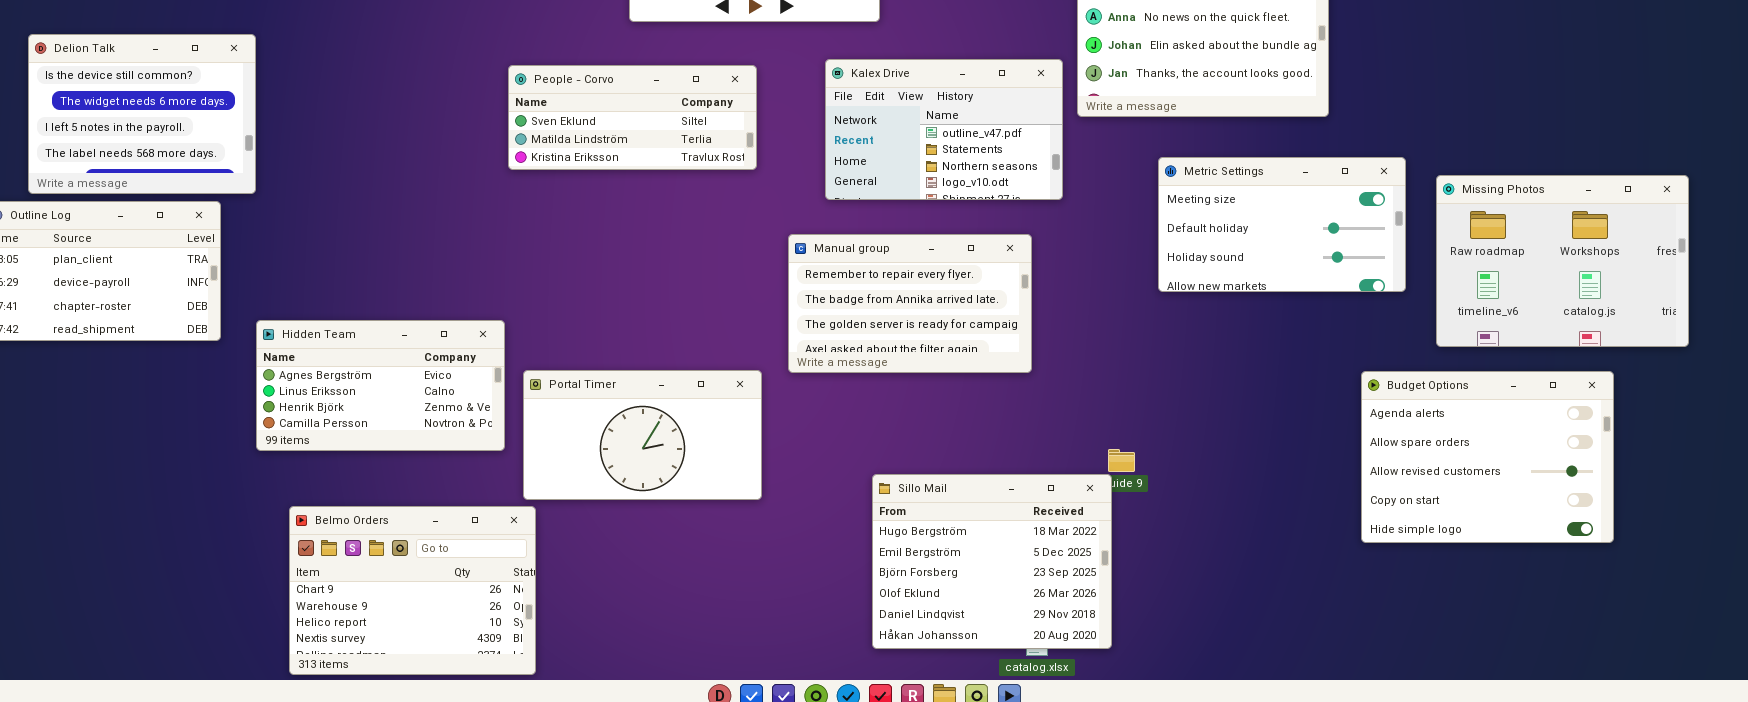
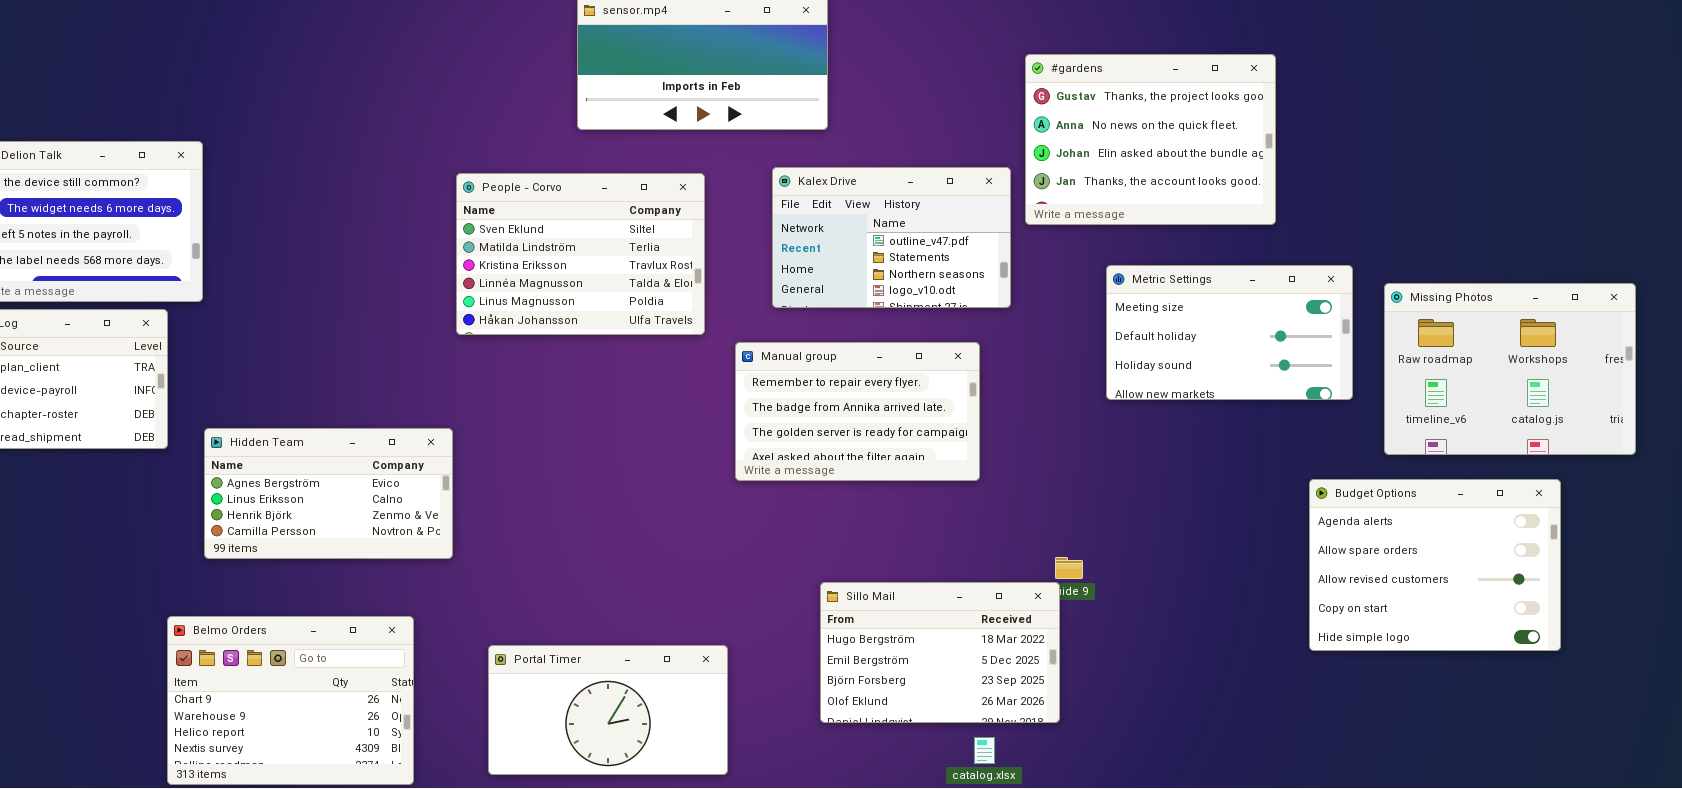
People - Corvo: [508,65,757,170] -> [456,173,705,335], resized
Portal Timer: [523,370,762,500] -> [488,645,728,775], moved
Sillo Mail: [872,474,1112,649] -> [820,582,1060,723], resized
Belmo Orders: [289,506,536,675] -> [167,616,414,785], moved

